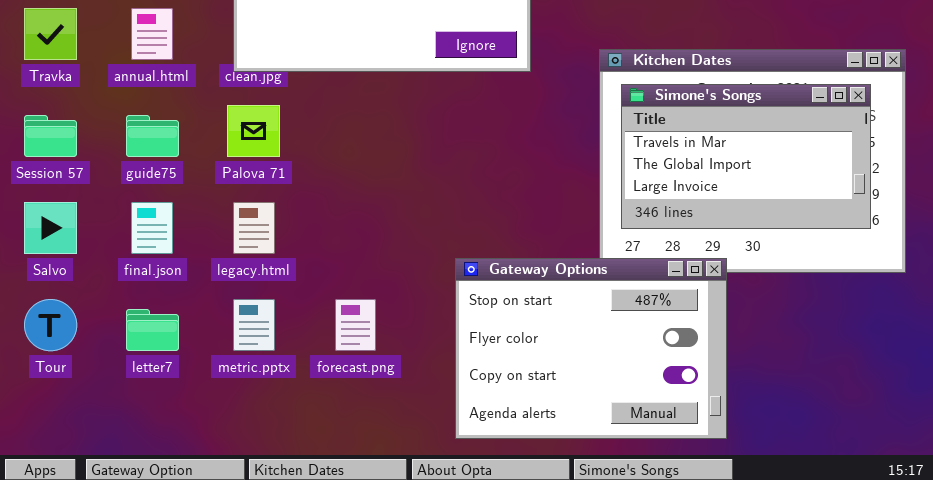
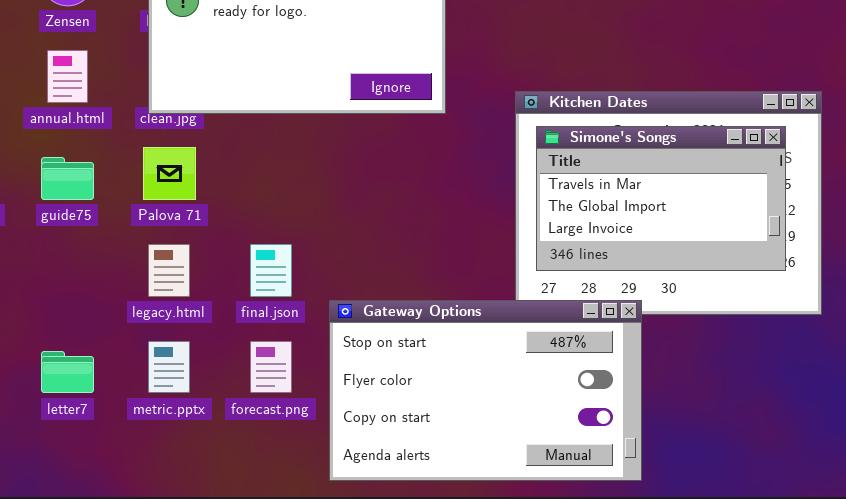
final.json: [131,202,173,254] -> [250,244,292,297], moved
Gateway Options: [455,258,727,439] -> [329,300,642,481], resized

